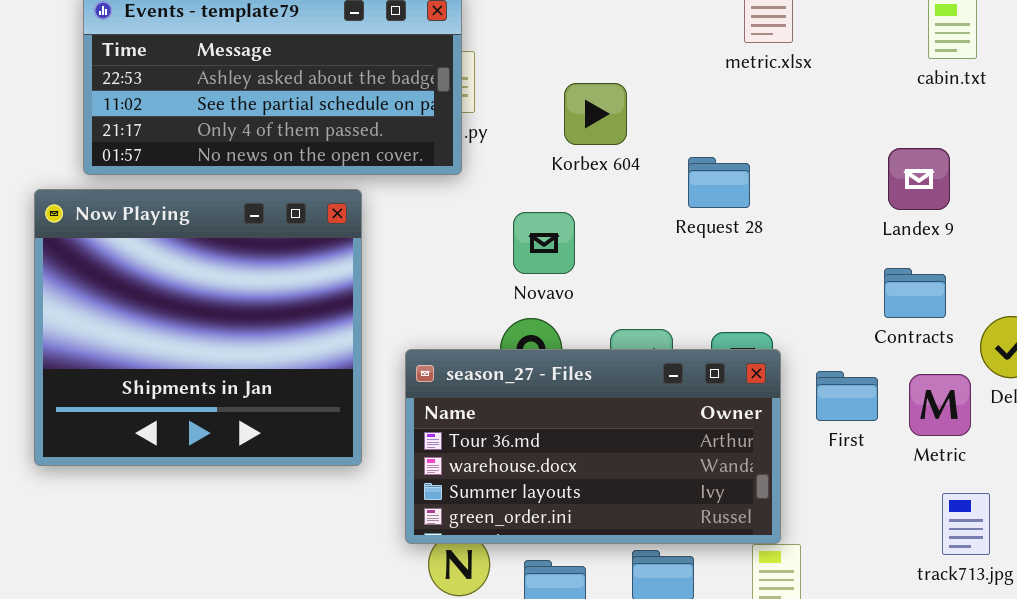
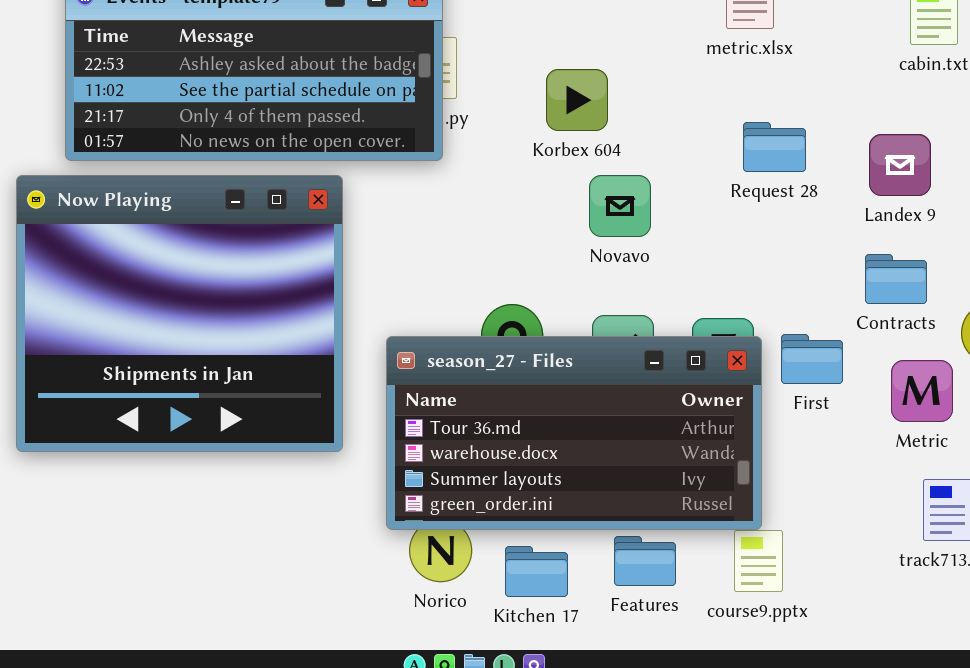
Request 28: [688,157,750,208] -> [743,122,806,172], moved
Novavo: [513,212,575,274] -> [589,175,651,237], moved
First: [816,371,878,421] -> [781,334,843,384], moved

